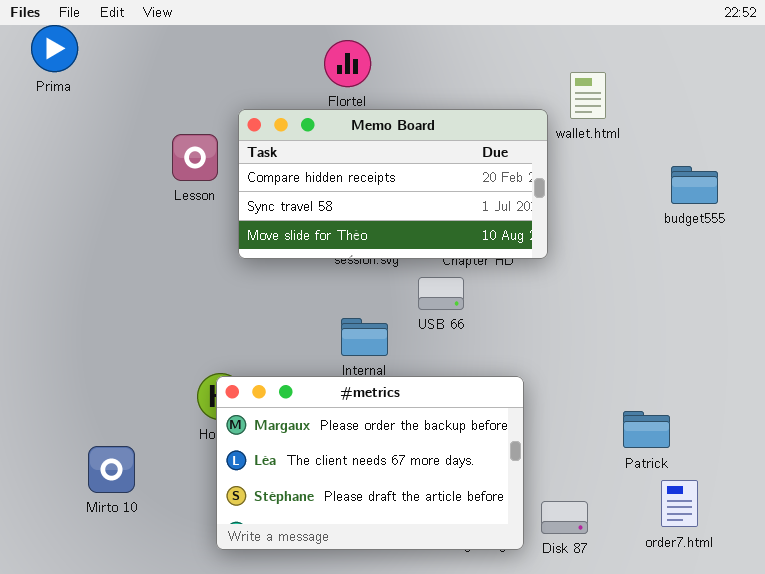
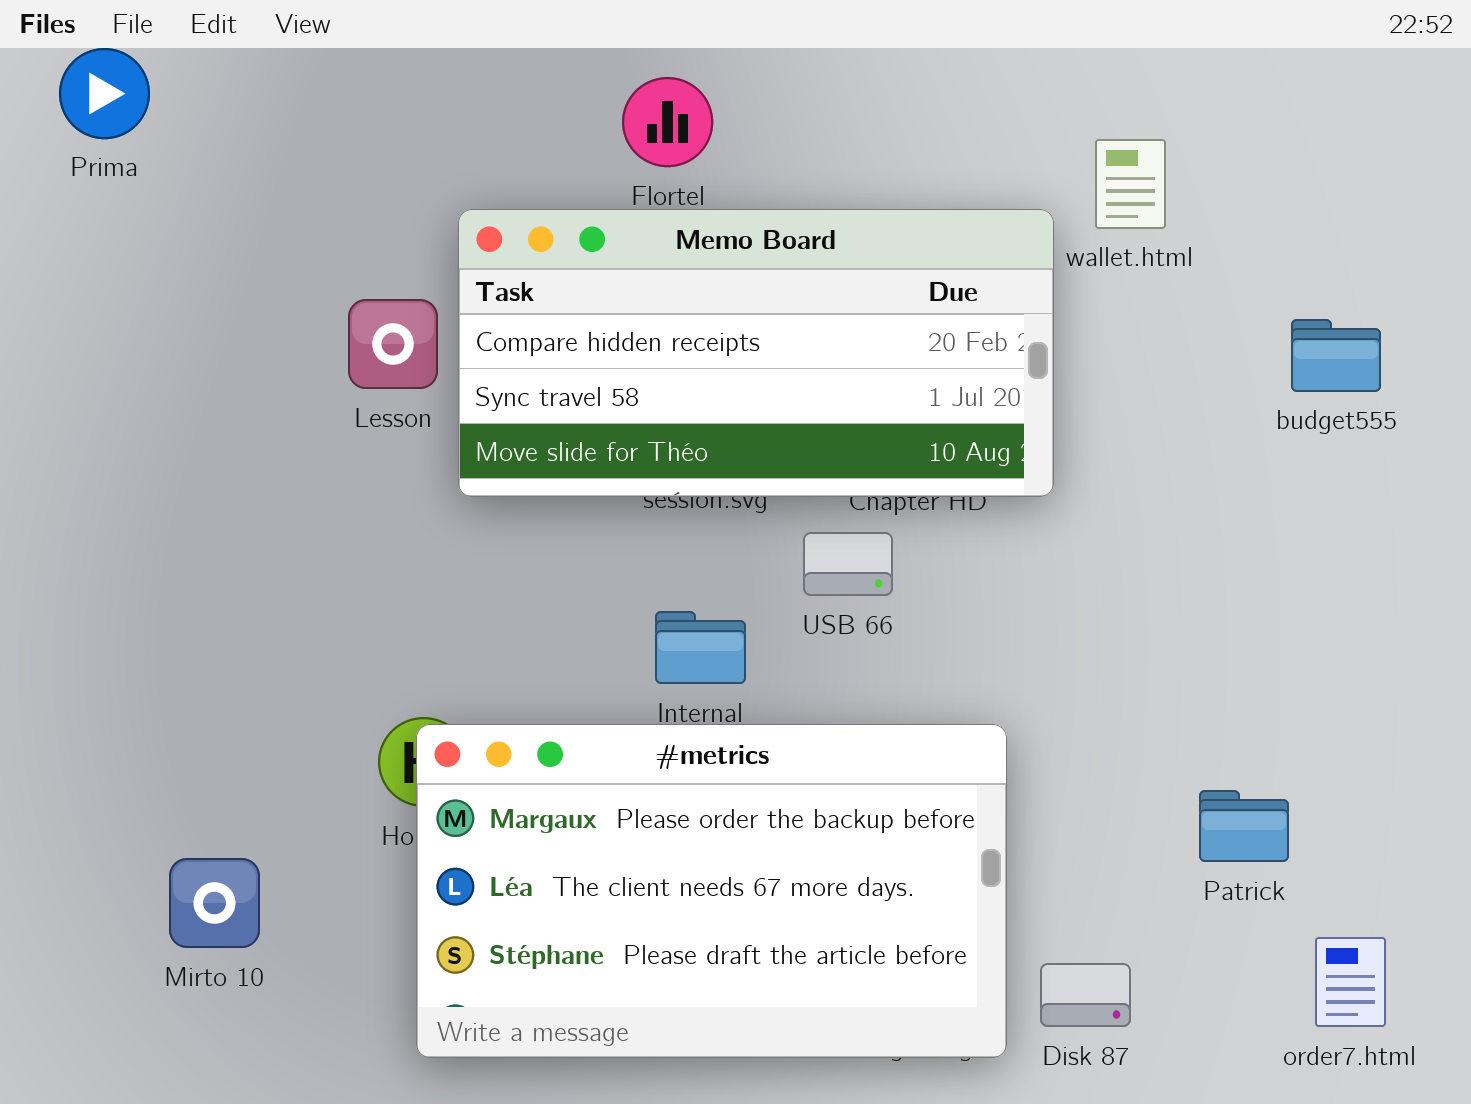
Lesson: [172,134,218,181] -> [348,299,438,389], moved
order7.html: [661,480,698,527] -> [1315,937,1386,1027], moved

